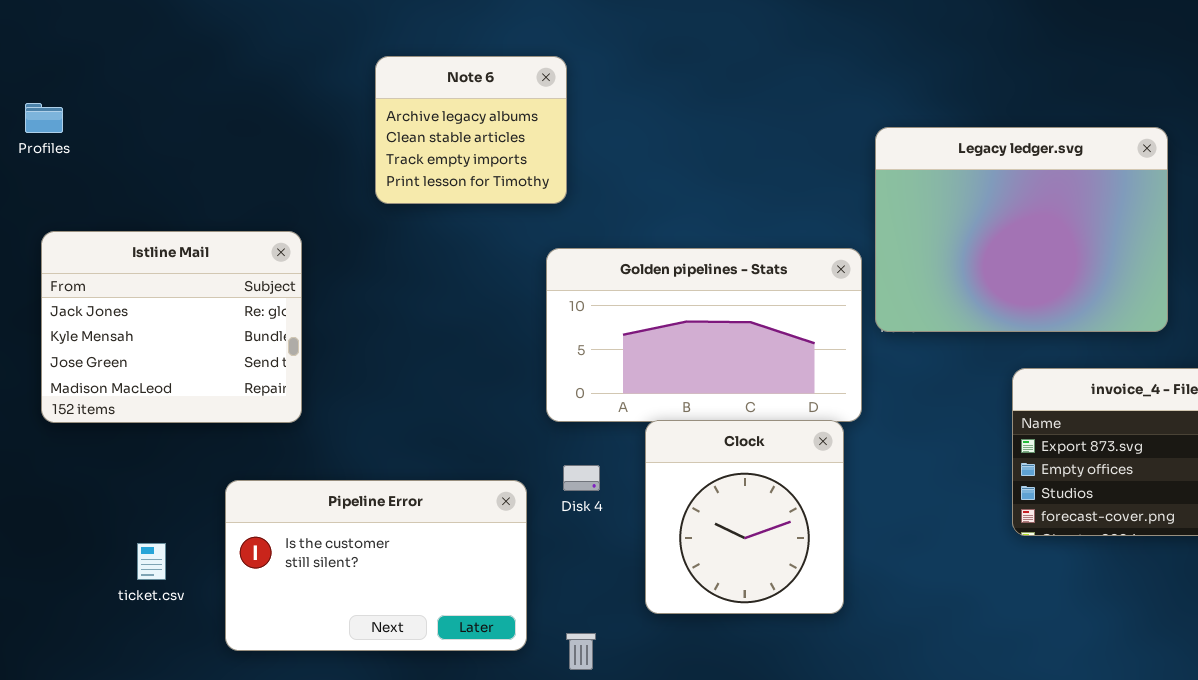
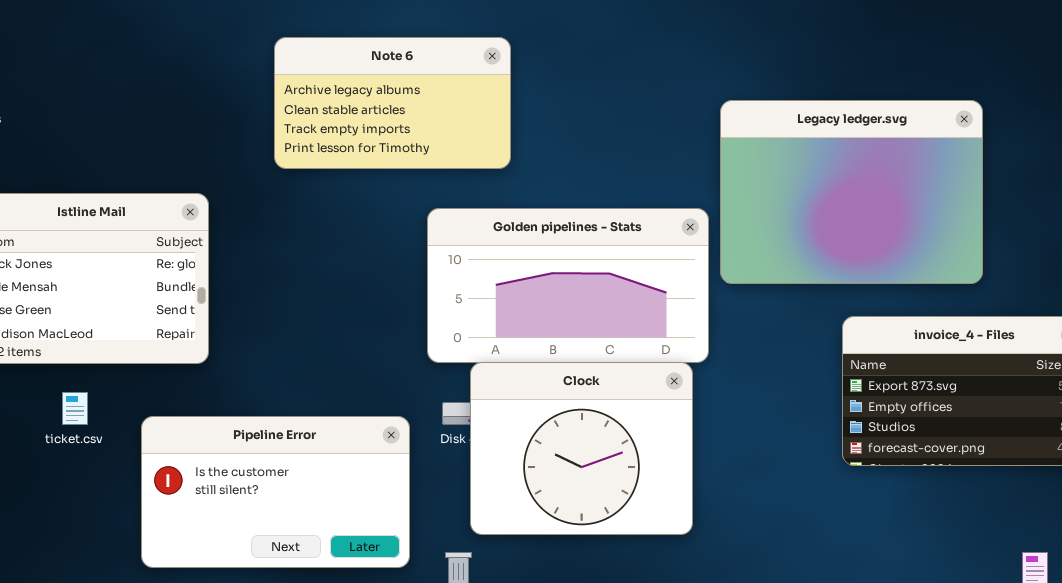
Note 6: [375,56,567,204] -> [274,37,511,169], resized
Clock: [645,420,844,614] -> [470,362,693,535], resized
ticket.csv: [137,543,166,580] -> [62,392,88,425], moved

